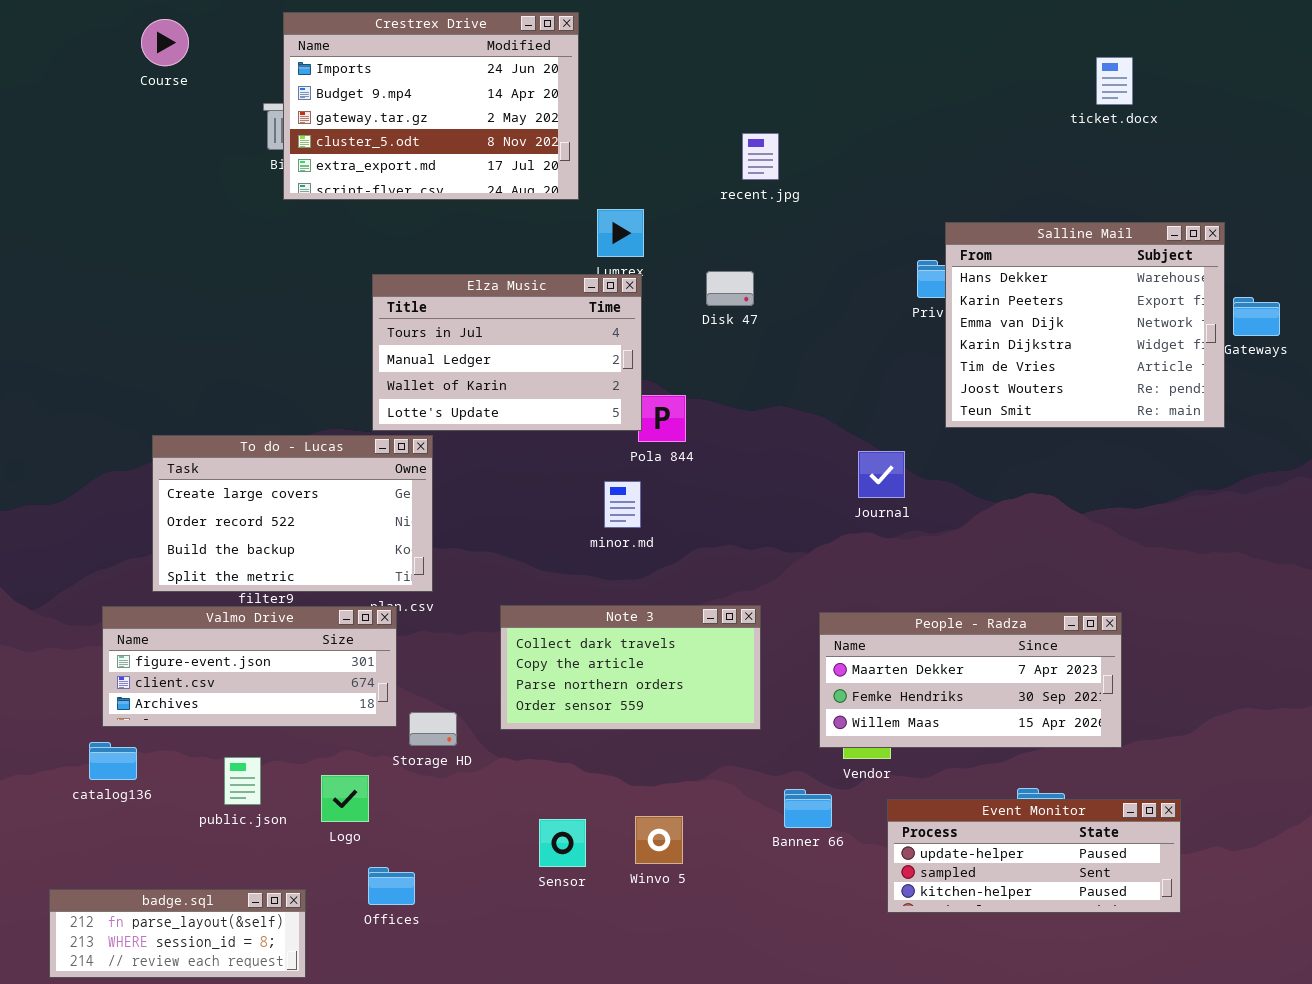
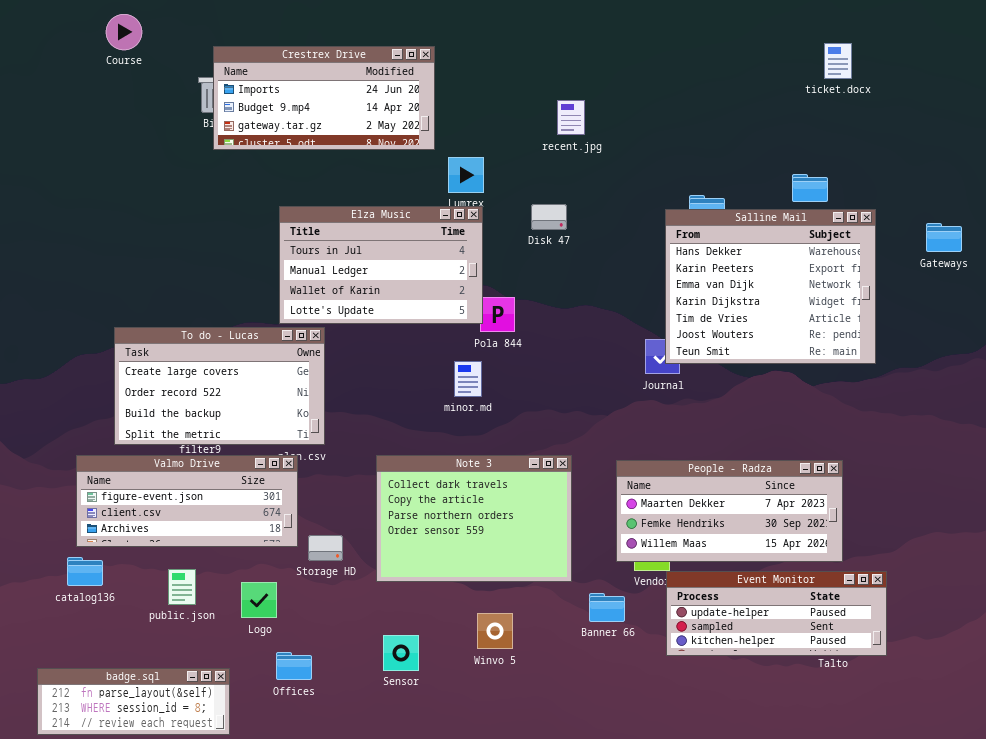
Crestrex Drive: [283,12,579,200] -> [213,46,435,150], resized
Salline Mail: [945,222,1225,428] -> [665,209,876,364], moved
Note 3: [500,605,761,730] -> [376,455,572,582], resized
Event Monitor: [887,799,1181,913] -> [666,571,887,656], moved
Sensor: [539,819,586,867] -> [383,635,419,671], moved

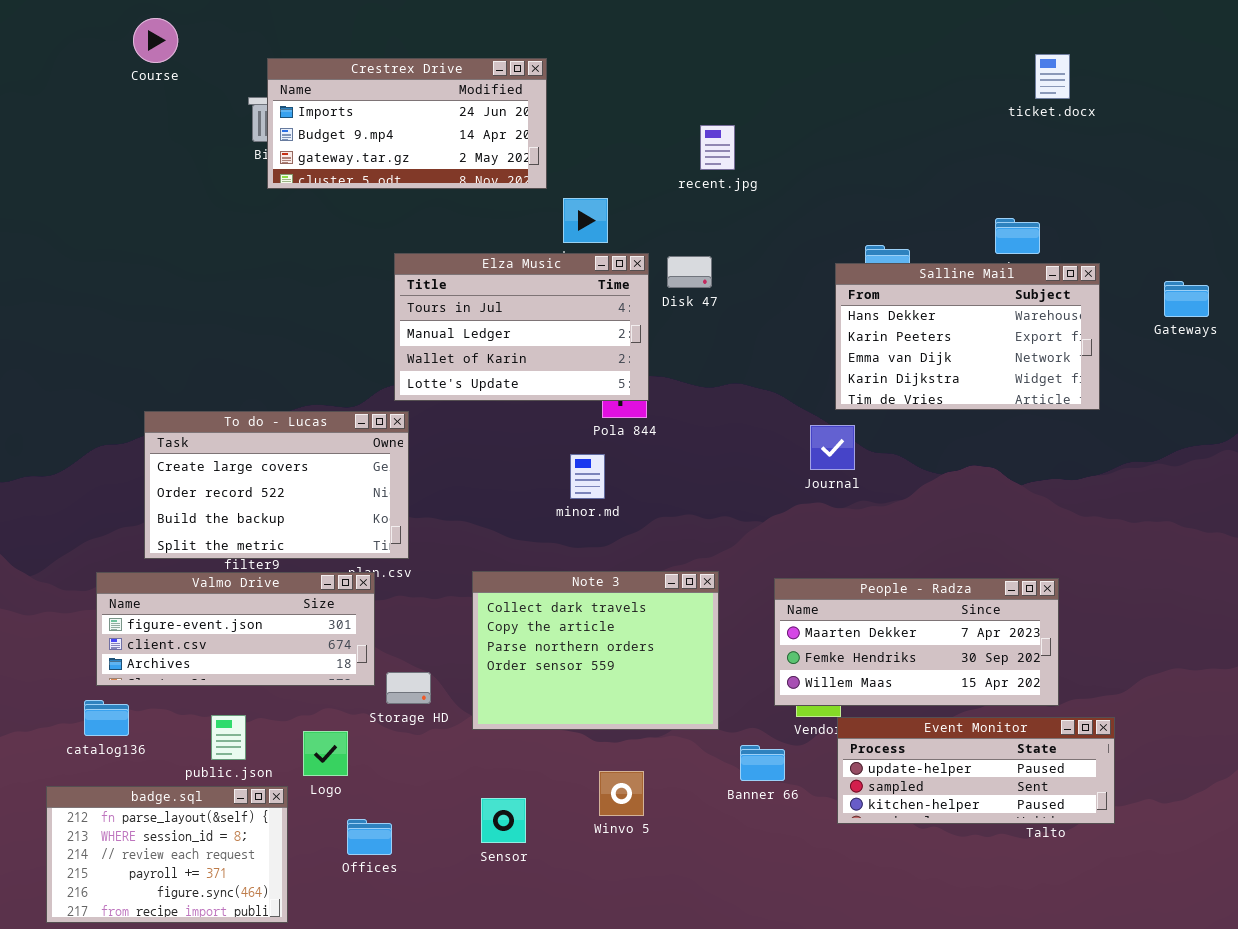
Elza Music: [279,206,483,324] -> [394,253,649,401], moved
Salline Mail: [665,209,876,364] -> [835,263,1100,410], resized
badge.sql: [37,668,230,735] -> [46,786,288,923], resized

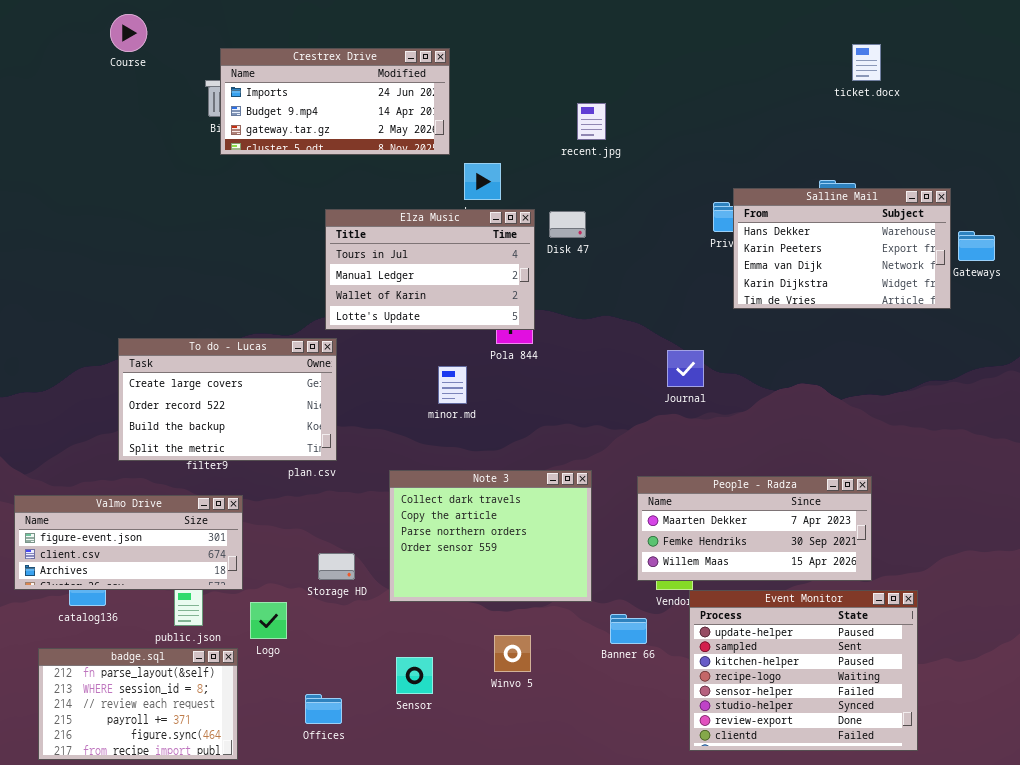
Salline Mail: [835,263,1100,410] -> [733,188,951,309], moved
minor.md: [570,454,605,499] -> [438,366,467,404], moved
Valmo Drive: [96,572,375,686] -> [14,495,243,590], moved
Event Monitor: [837,717,1115,824] -> [689,590,918,751], resized
Offices: [347,819,392,855] -> [305,694,342,724], moved

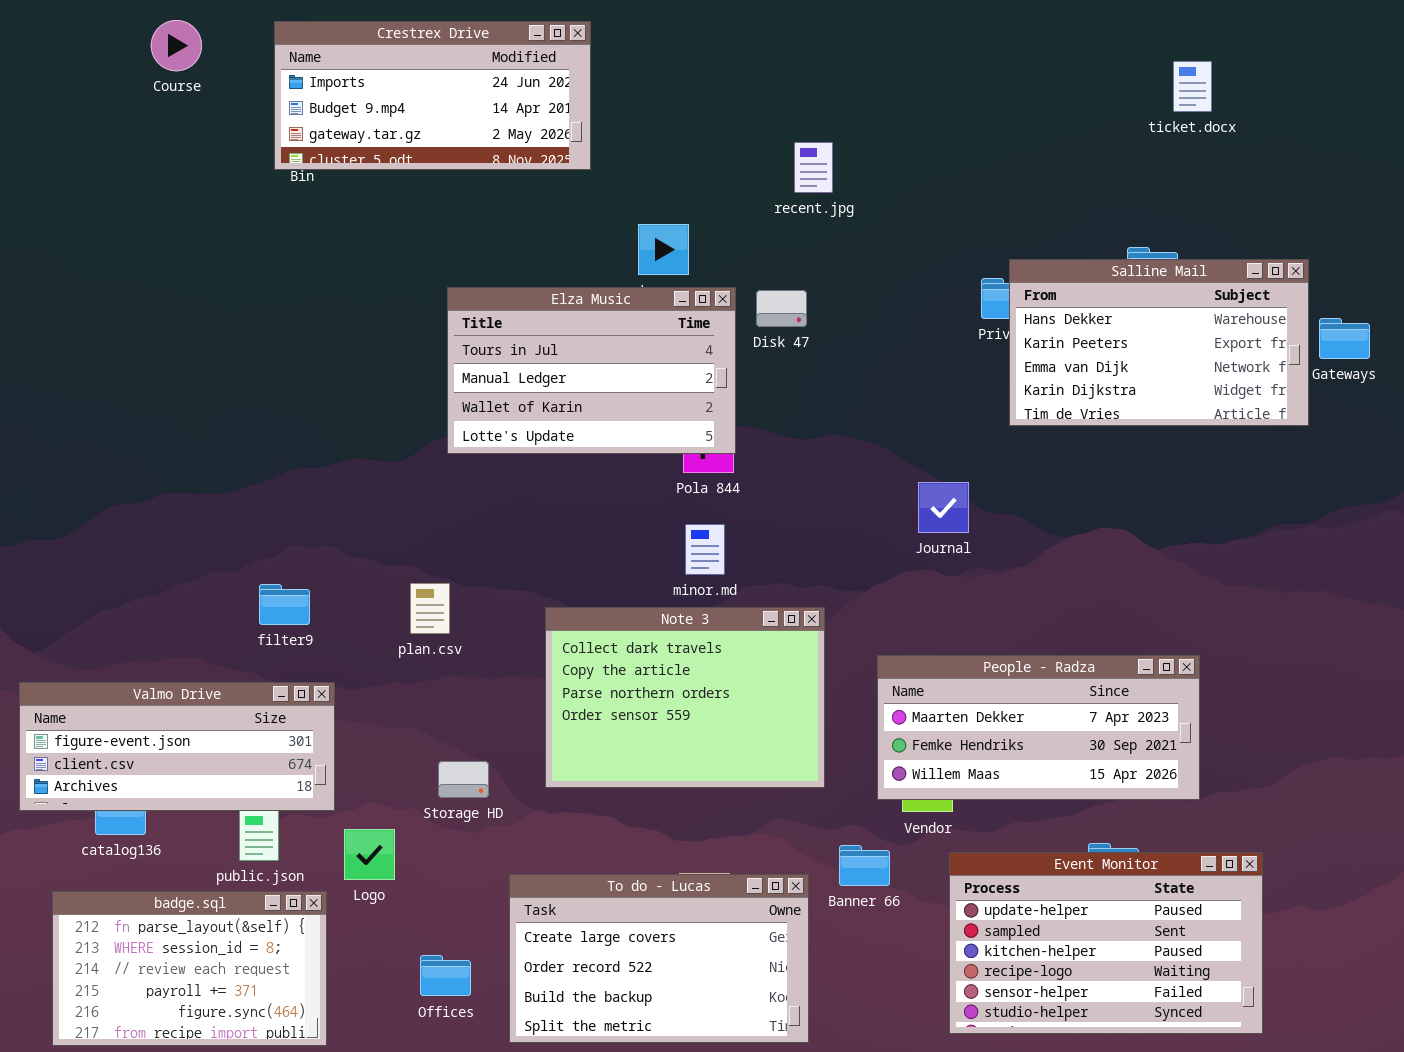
Crestrex Drive: [220,48,450,155] -> [274,21,591,170], moved
To do - Lucas: [118,338,337,461] -> [509,874,809,1043], moved
minor.md: [438,366,467,404] -> [685,524,725,575], moved
Note 3: [389,470,592,602] -> [545,607,825,788], moved
Event Monitor: [689,590,918,751] -> [949,852,1263,1034], resized

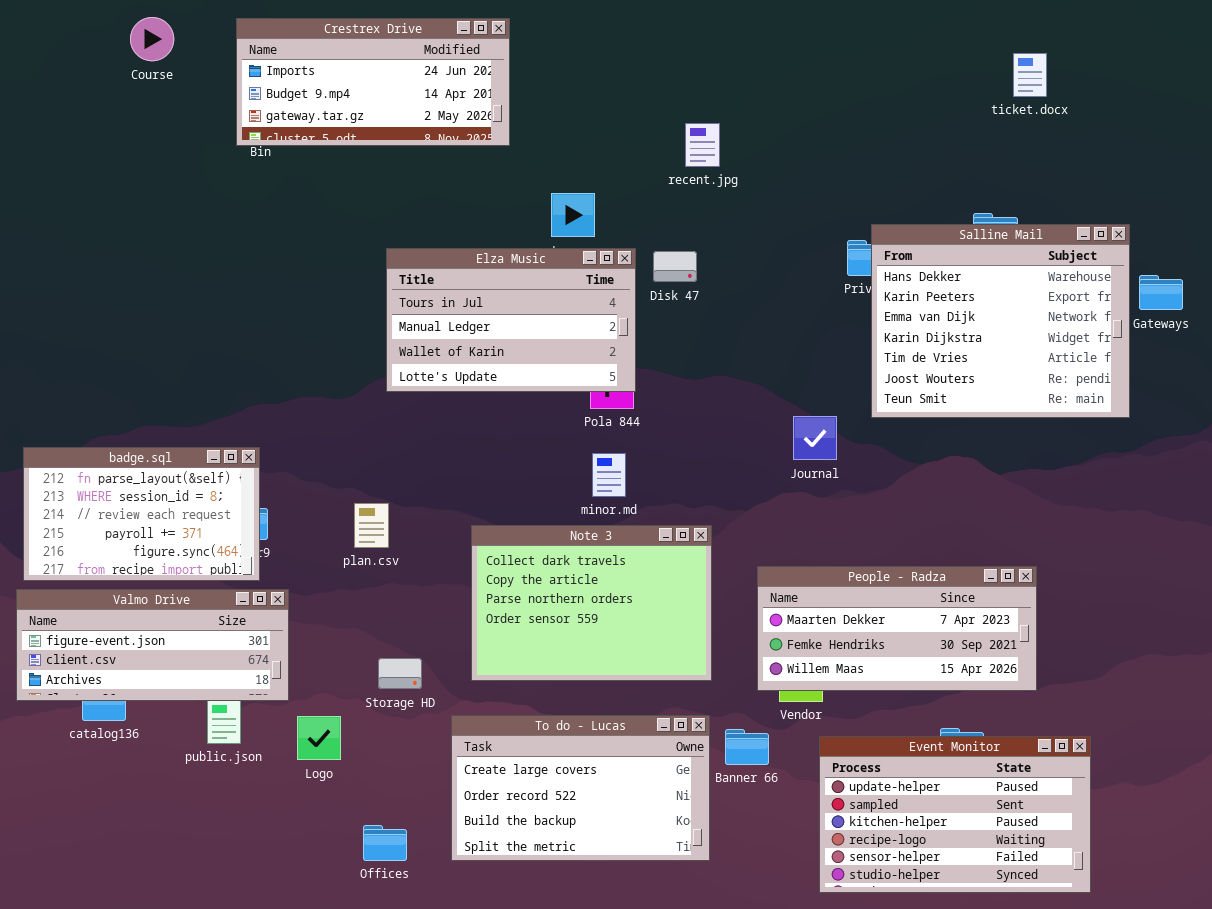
Salline Mail: [1009,259,1309,426] -> [871,224,1130,418], resized
To do - Lucas: [509,874,809,1043] -> [451,715,710,861], moved
badge.sql: [52,891,327,1046] -> [23,447,260,581], moved

